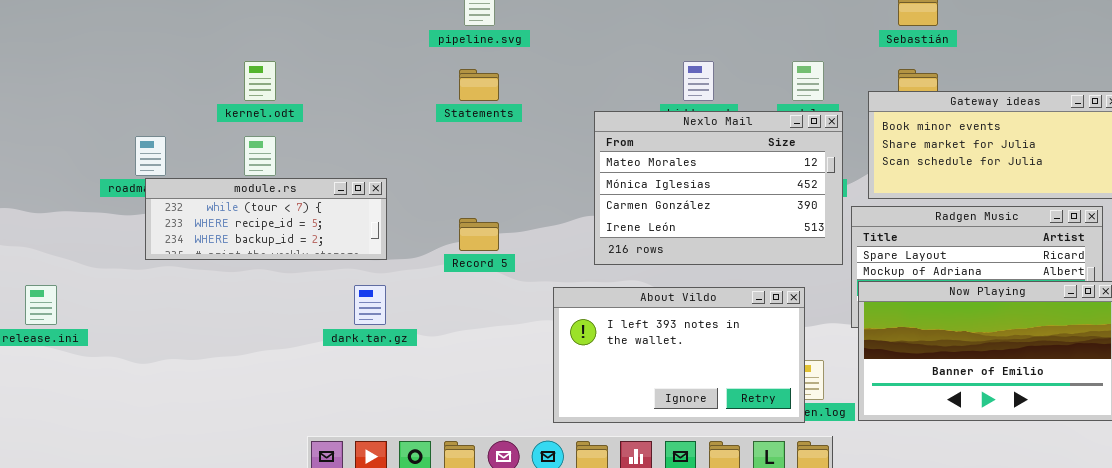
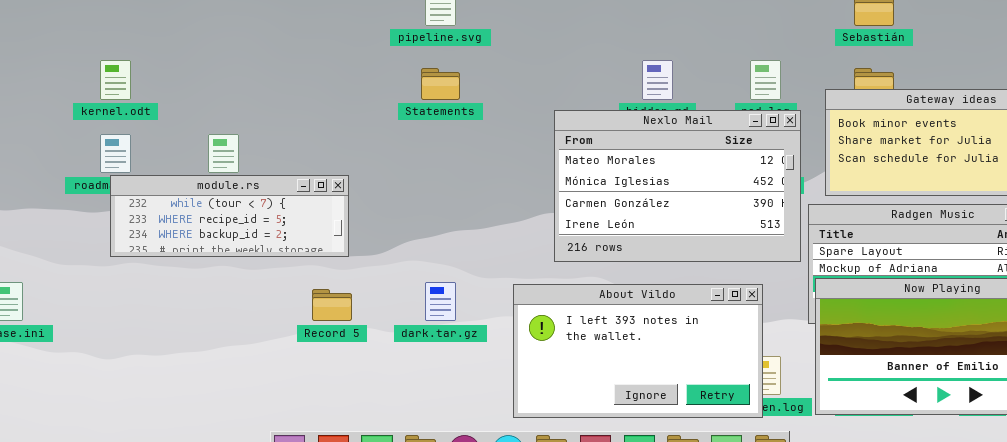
kernel.odt: [244,61,276,101] -> [100,60,131,100], moved
Record 5: [459,218,499,251] -> [312,289,352,321], moved
dark.tar.gz: [354,285,386,325] -> [425,282,456,321], moved

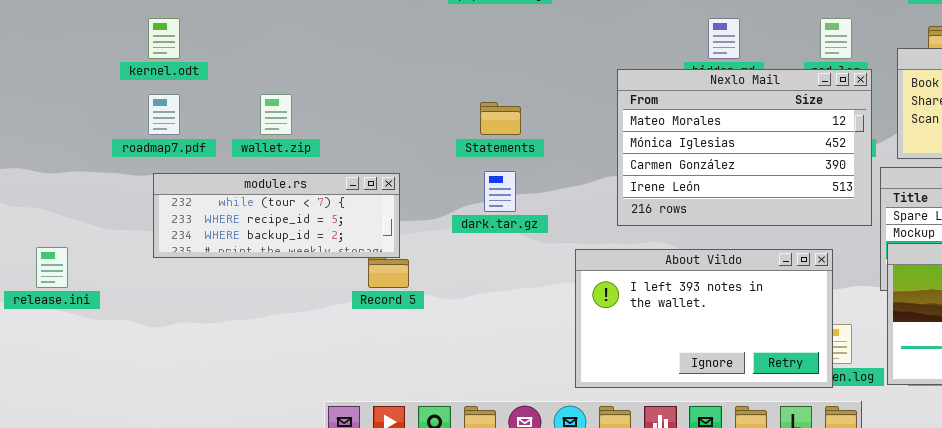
Statements: [421,68,460,100] -> [480,102,521,135], moved
module.rs: [110,175,349,257] -> [153,173,400,258], moved
dark.tar.gz: [425,282,456,321] -> [484,171,516,212], moved

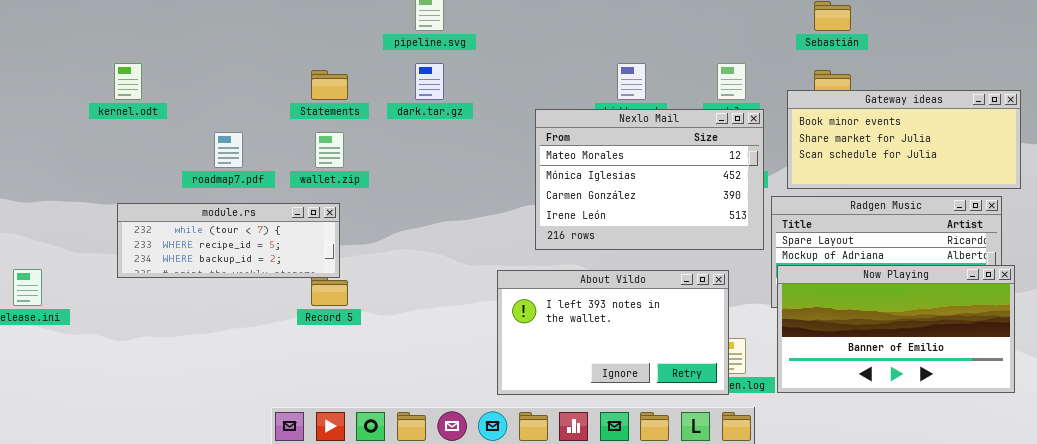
roadmap7.pdf: [148,94,180,135] -> [214,132,243,168], moved
wallet.zip: [260,94,292,135] -> [315,132,344,168], moved
Statements: [480,102,521,135] -> [311,70,348,100], moved
dark.tar.gz: [484,171,516,212] -> [415,63,444,100], moved

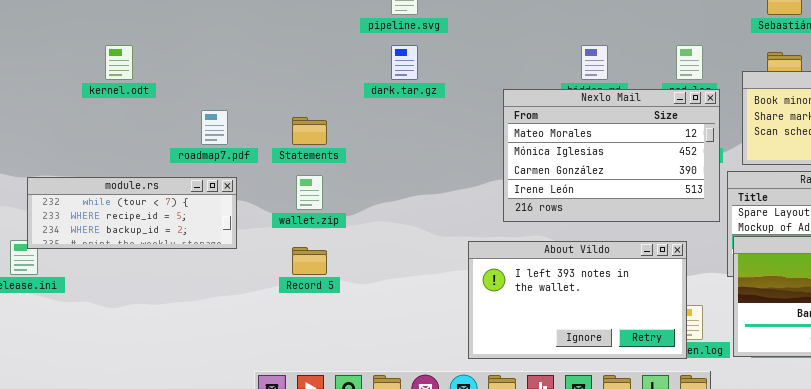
Statements: [311,70,348,100] -> [292,117,327,145], moved
wallet.zip: [315,132,344,168] -> [296,175,323,210], moved
module.rs: [117,203,340,278] -> [27,177,237,249], moved

